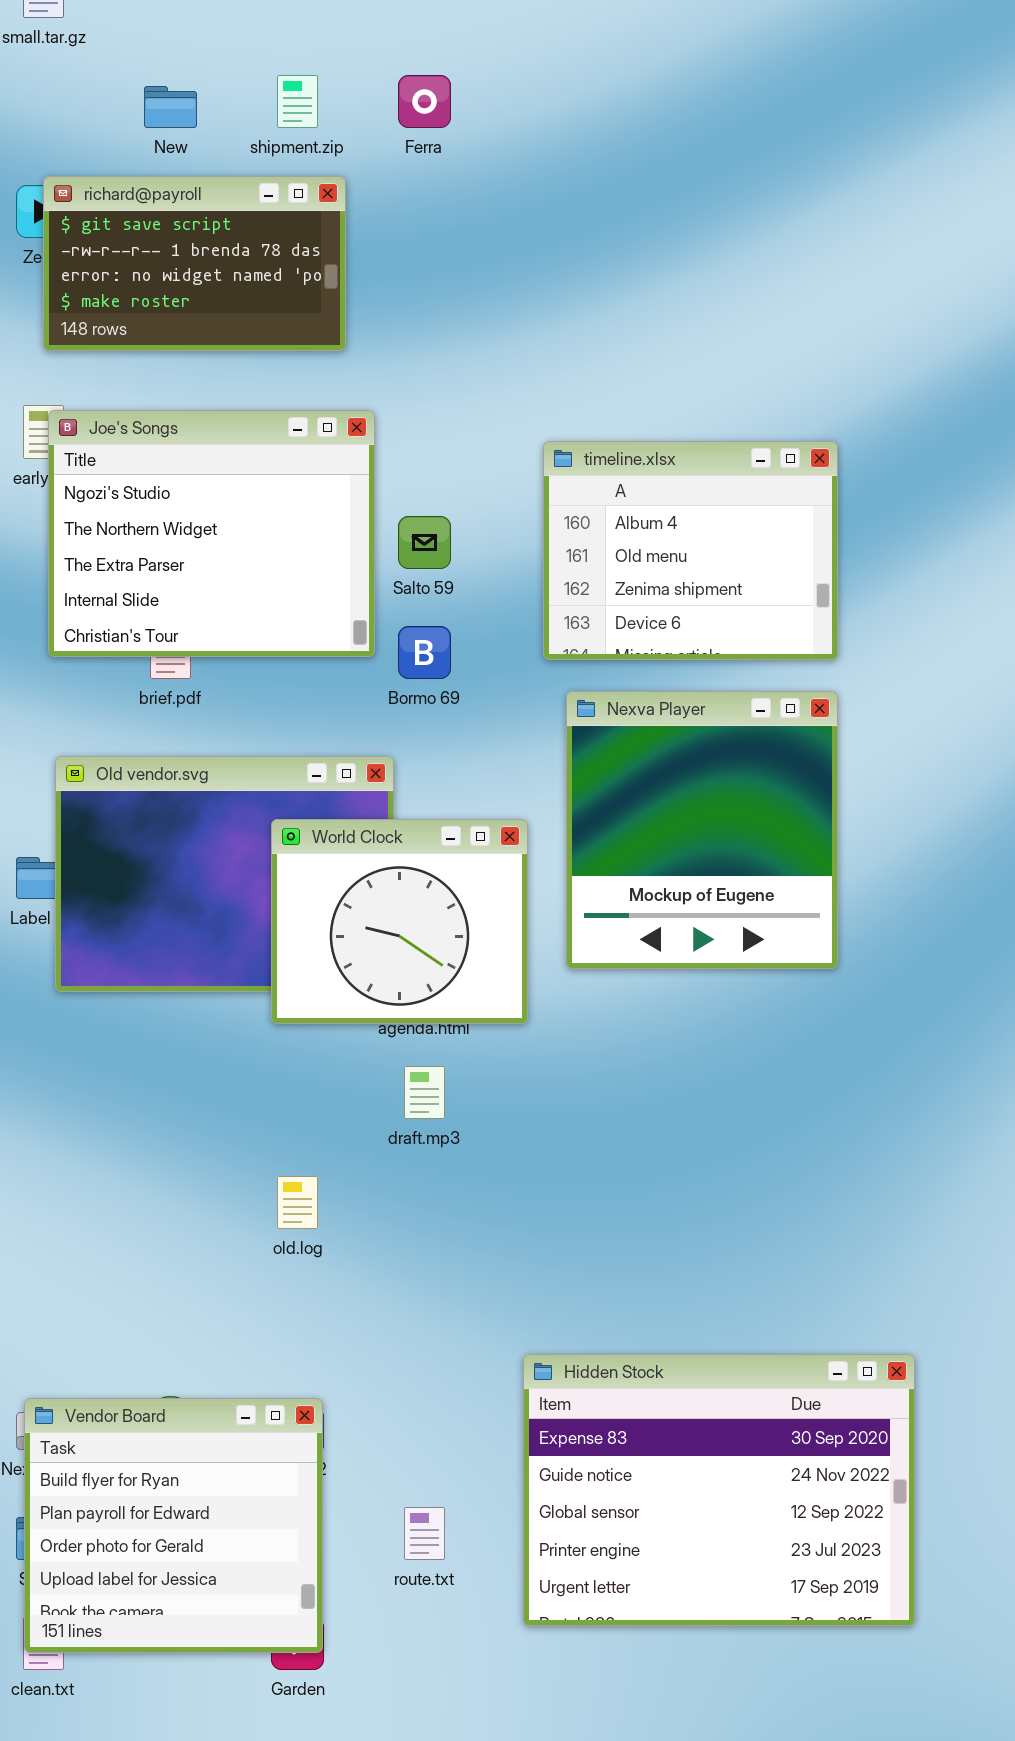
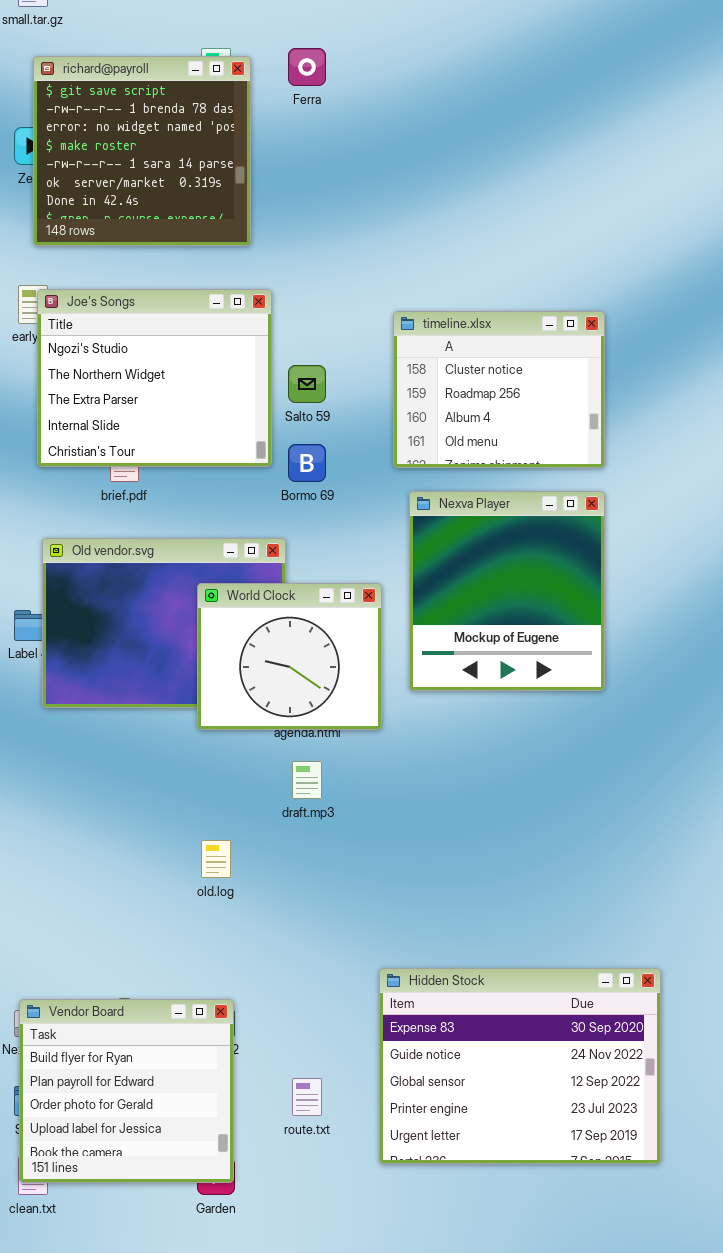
richard@payroll: [43,176,346,351] -> [33,56,251,246], resized
timeline.xlsx: [543,441,838,660] -> [393,311,605,468], scrolled up 2 rows

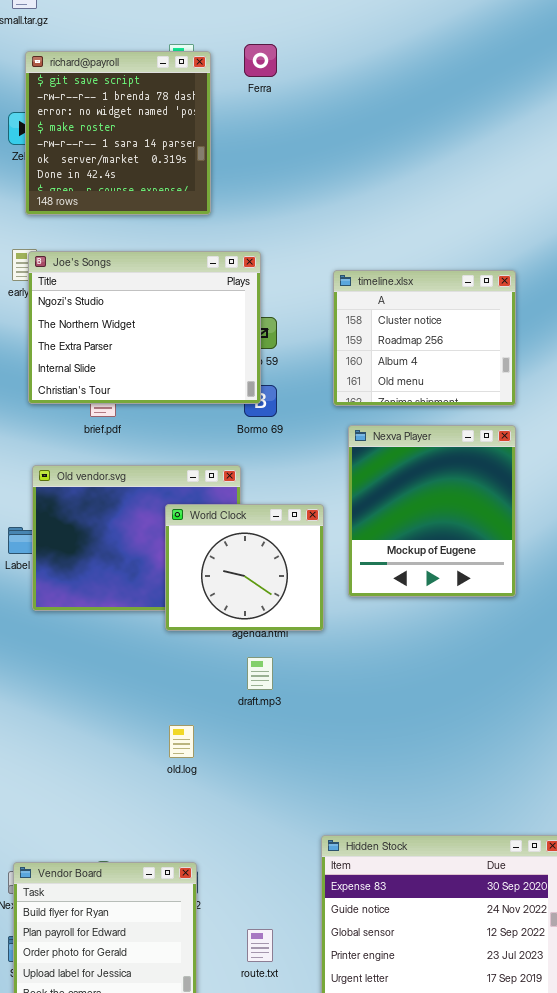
Joe's Songs: [37,289,272,467] -> [28,251,261,404], resized

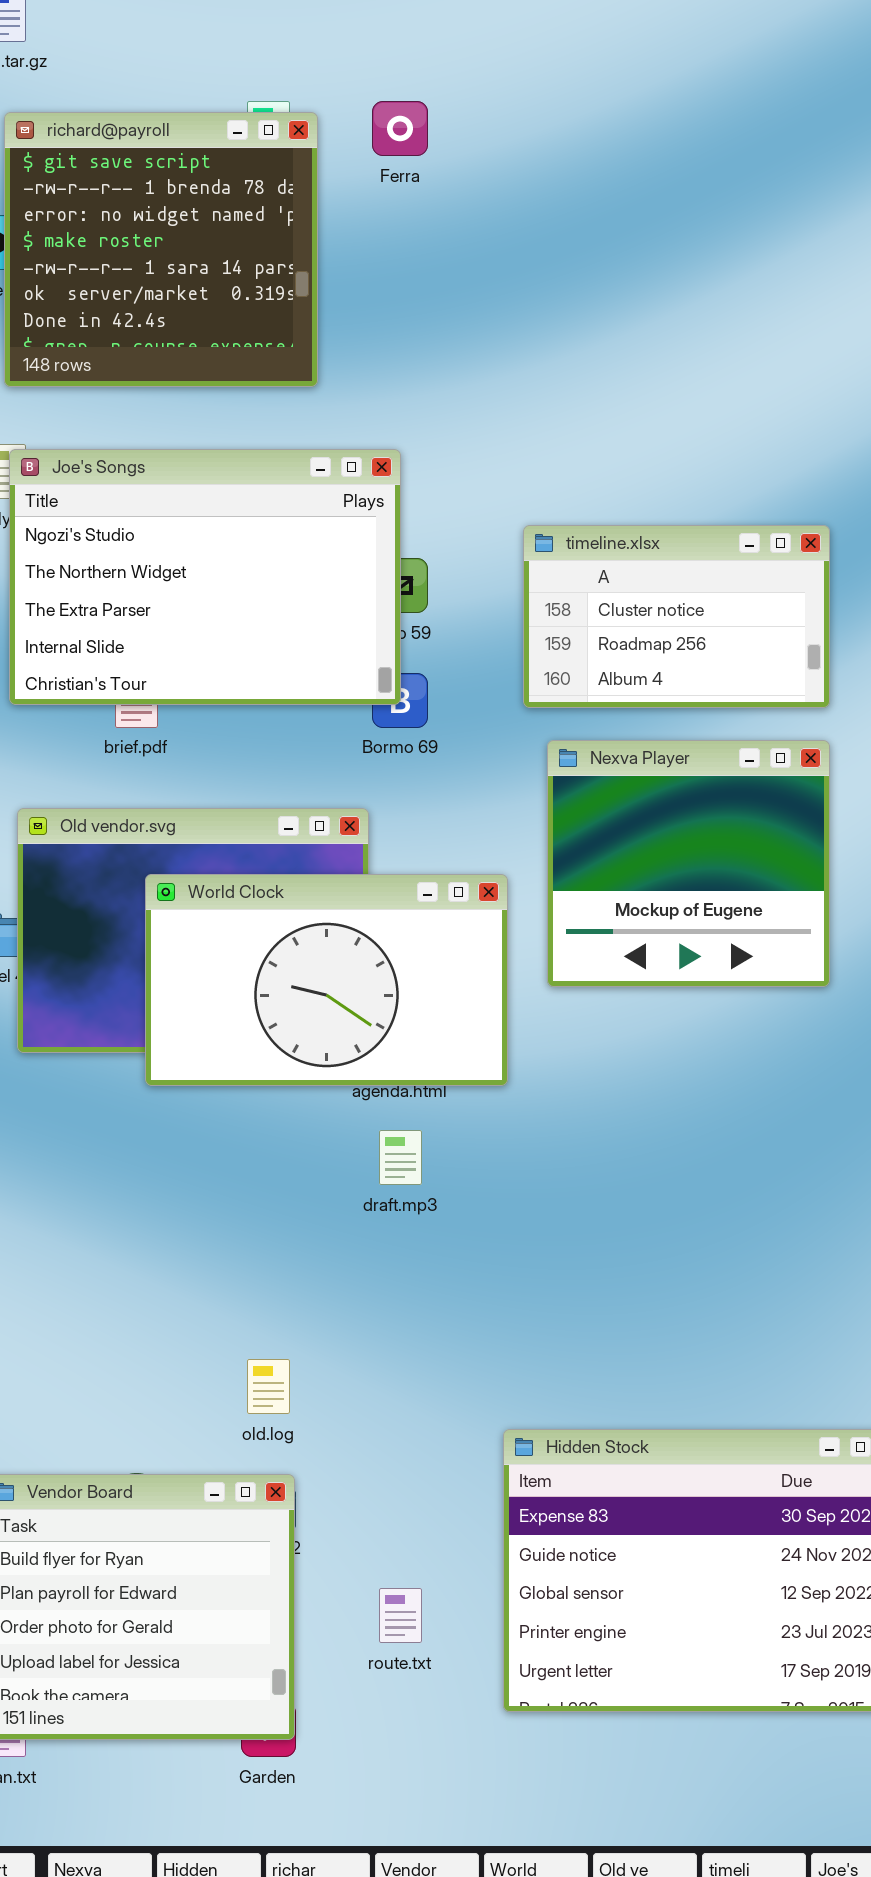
timeline.xlsx: [333,270,516,406] -> [523,525,830,708], resized
Nexva Player: [348,425,516,597] -> [547,740,830,987], resized
World Clock: [165,504,324,631] -> [145,874,508,1086], resized
old.log: [169,725,194,758] -> [247,1359,290,1414], moved

